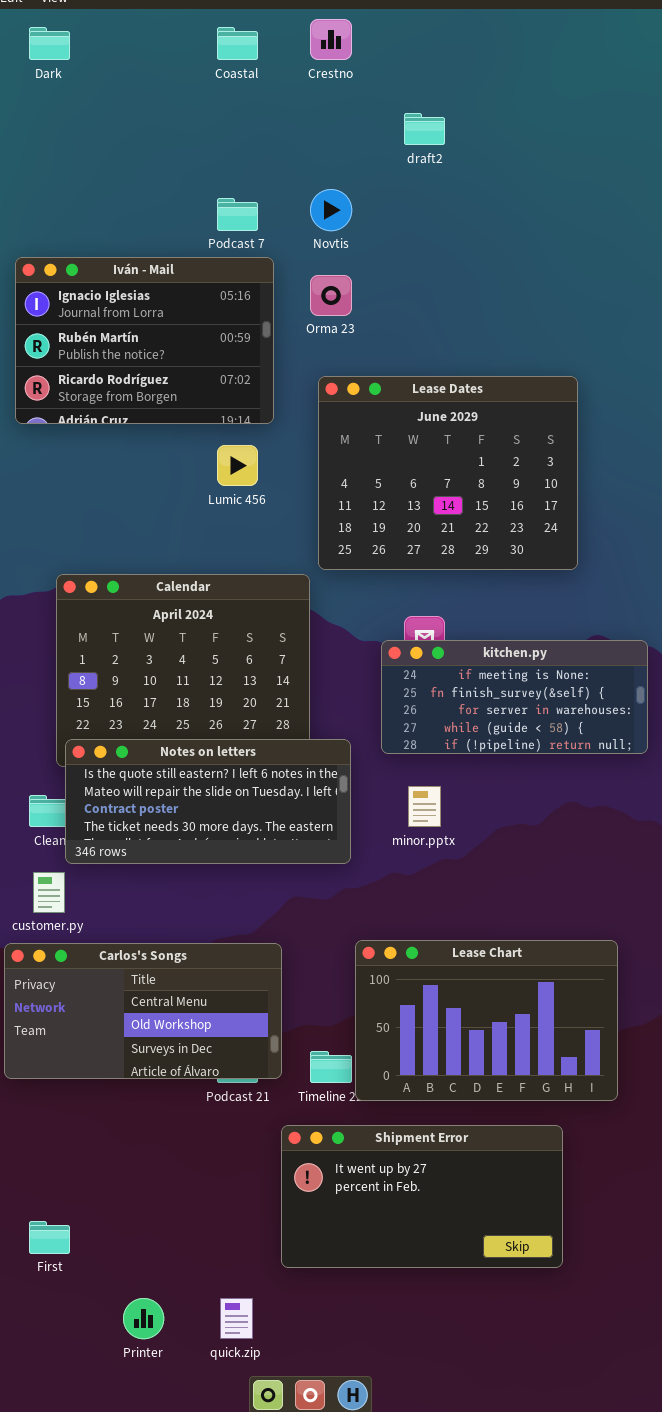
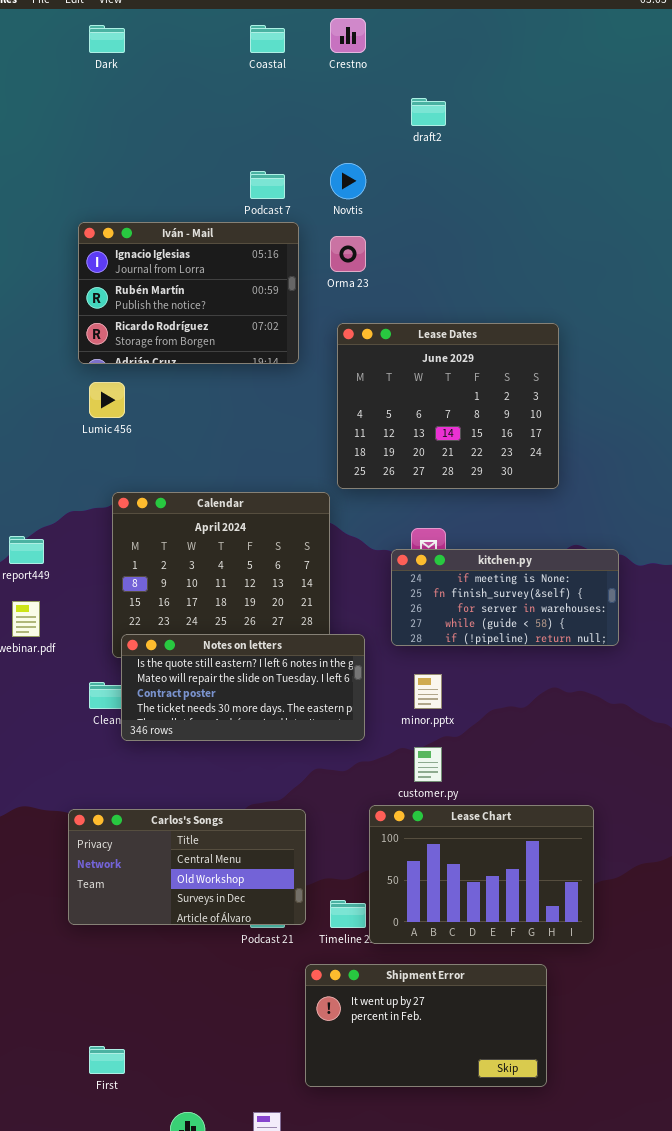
Lumic 456: [217,445,258,486] -> [89,382,125,418], moved
customer.py: [33,872,65,913] -> [414,747,442,782], moved

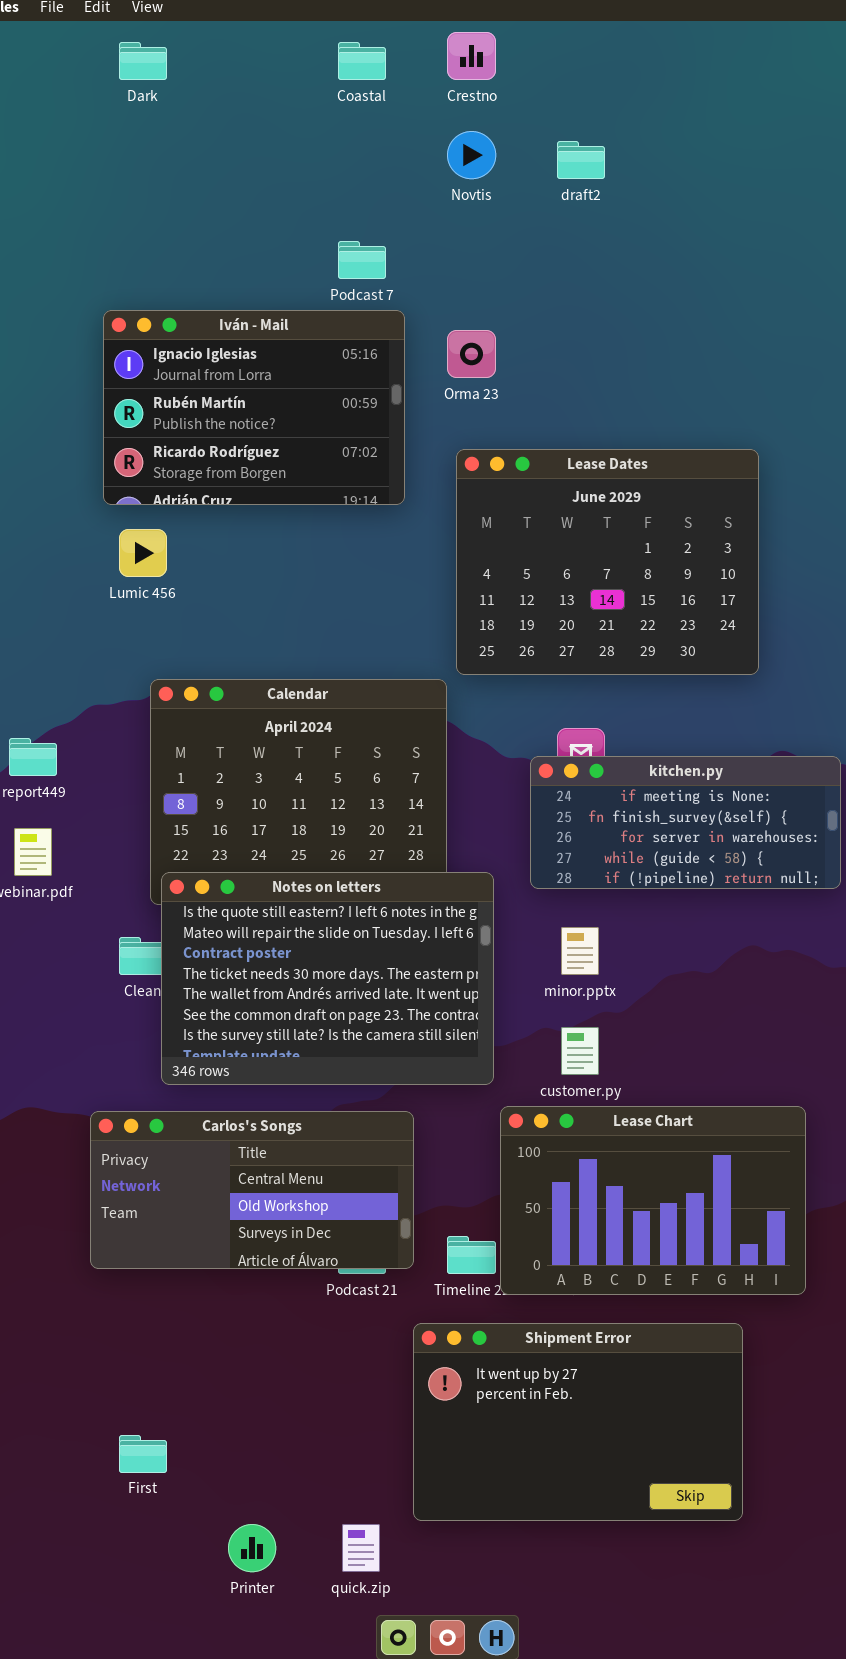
Novtis: [330,163,366,199] -> [447,131,496,179], moved
Notes on letters: [121,634,365,741] -> [161,872,494,1085], resized
Shipment Error: [305,964,547,1087] -> [413,1323,743,1521], resized

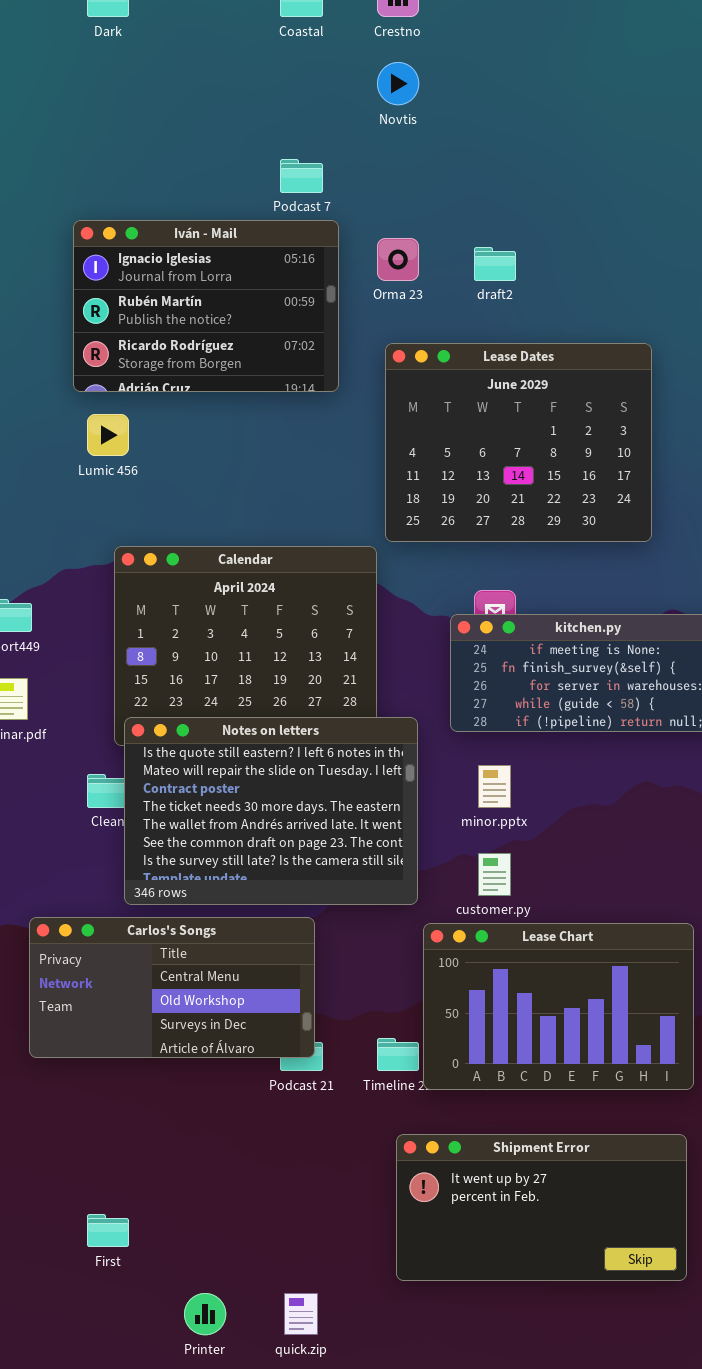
draft2: [557,141,605,179] -> [474,247,516,281], moved
Carlos's Songs: [90,1111,414,1269] -> [29,917,315,1058], moved
Shipment Error: [413,1323,743,1521] -> [396,1134,687,1281], moved, resized

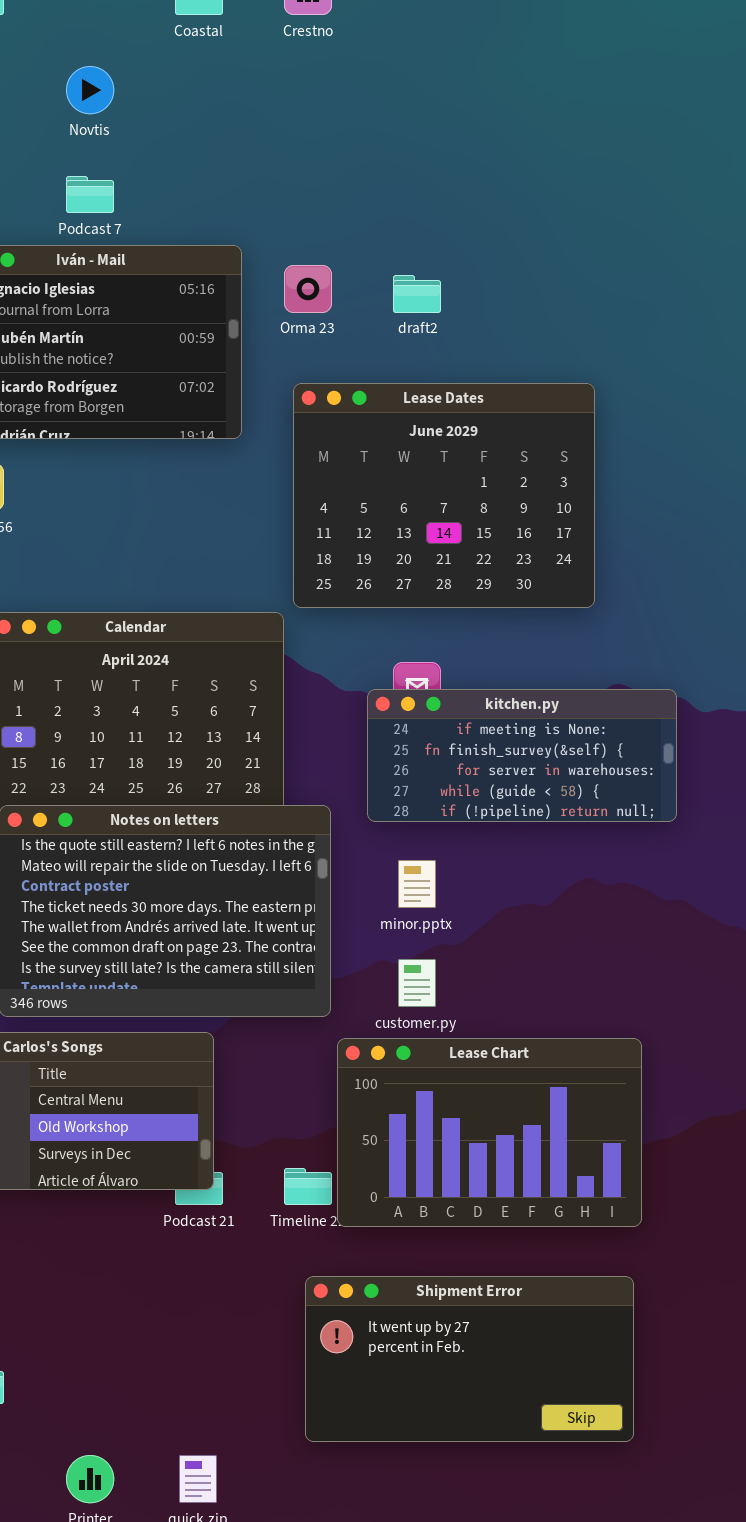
Novtis: [377,62,419,105] -> [66,66,114,114], moved
Podcast 7: [280,159,323,193] -> [66,176,114,213], moved

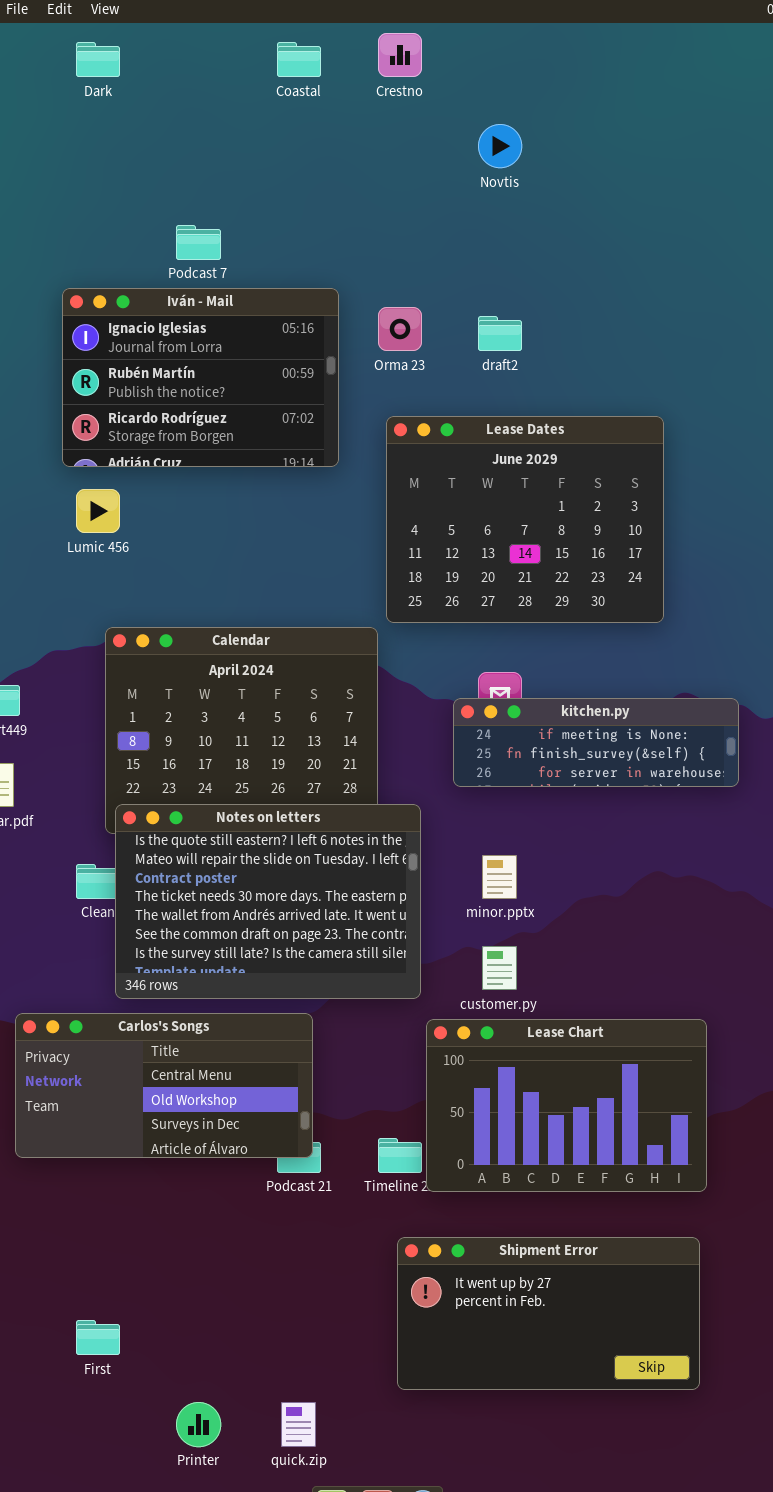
Novtis: [66,66,114,114] -> [478,124,522,168], moved
kitchen.py: [367,689,677,822] -> [453,698,739,787], resized

